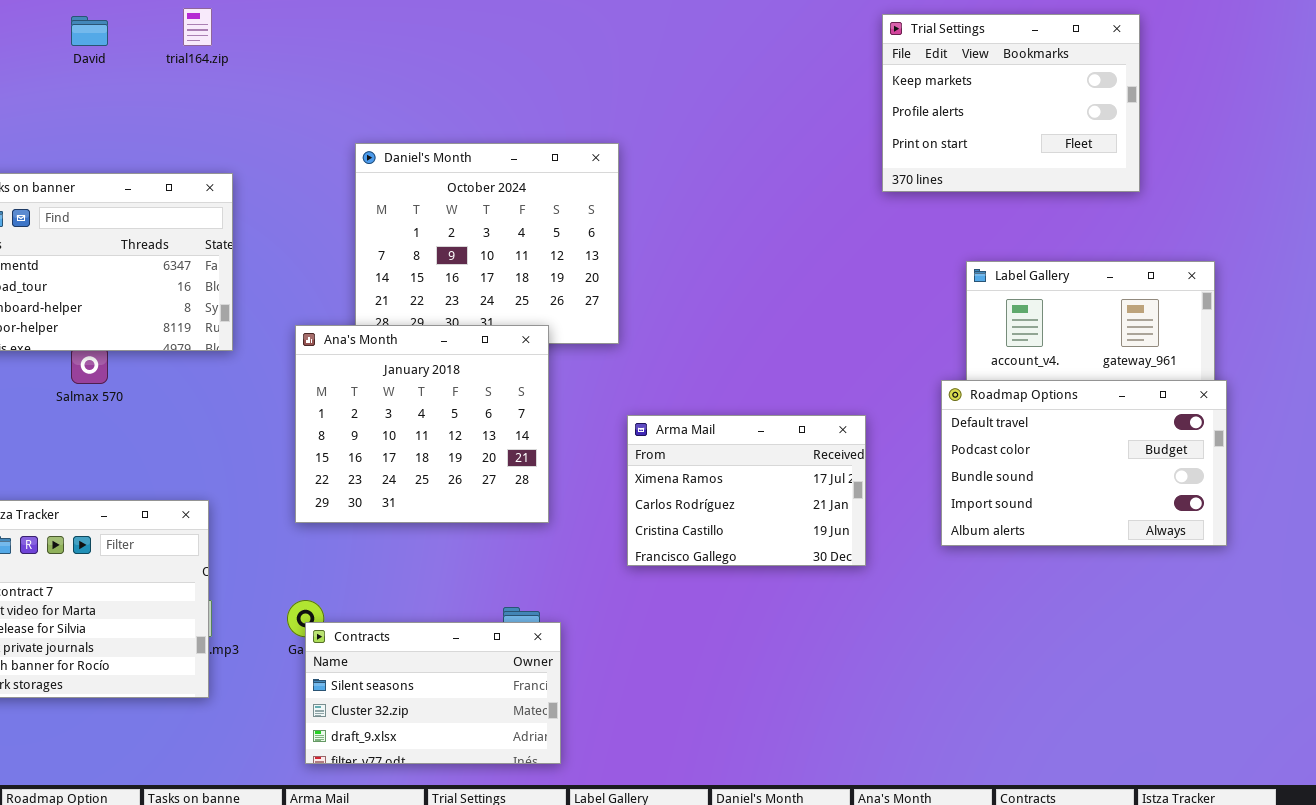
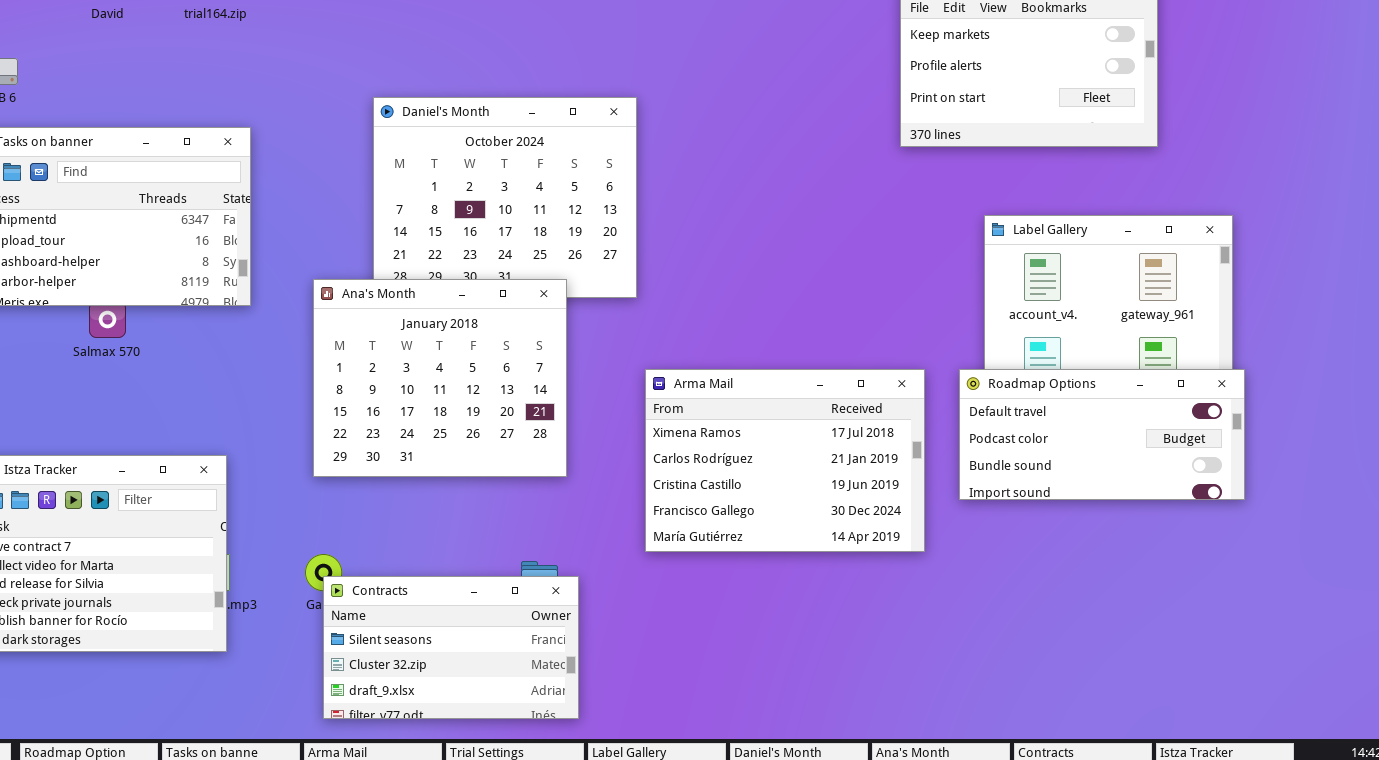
Roadmap Options: [941,380,1227,546] -> [959,369,1245,500], resized
Arma Mail: [627,415,866,566] -> [645,369,925,552], resized

